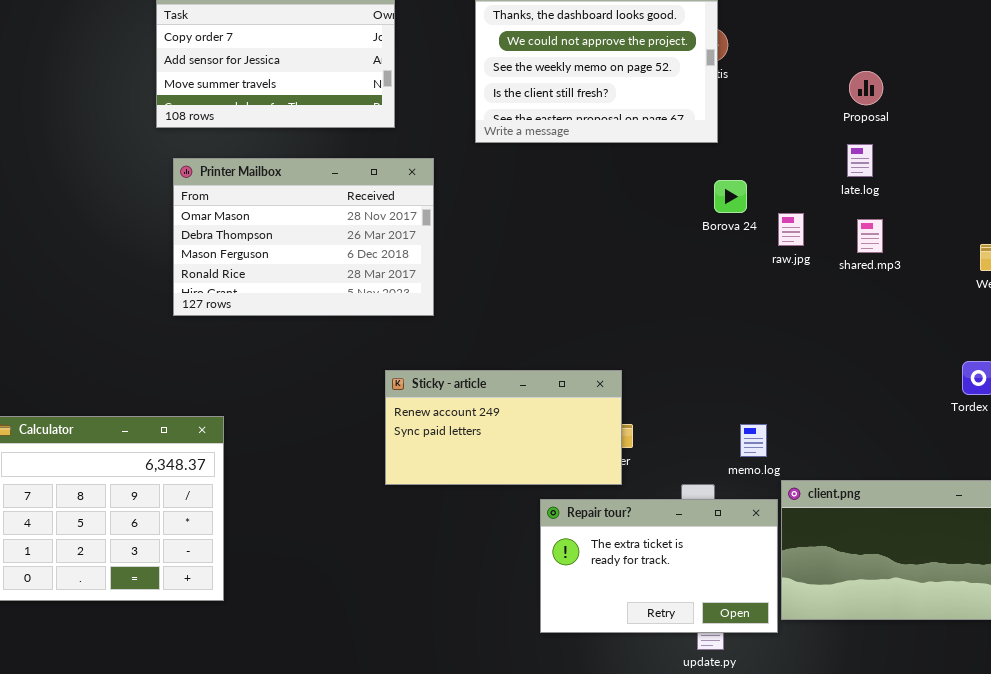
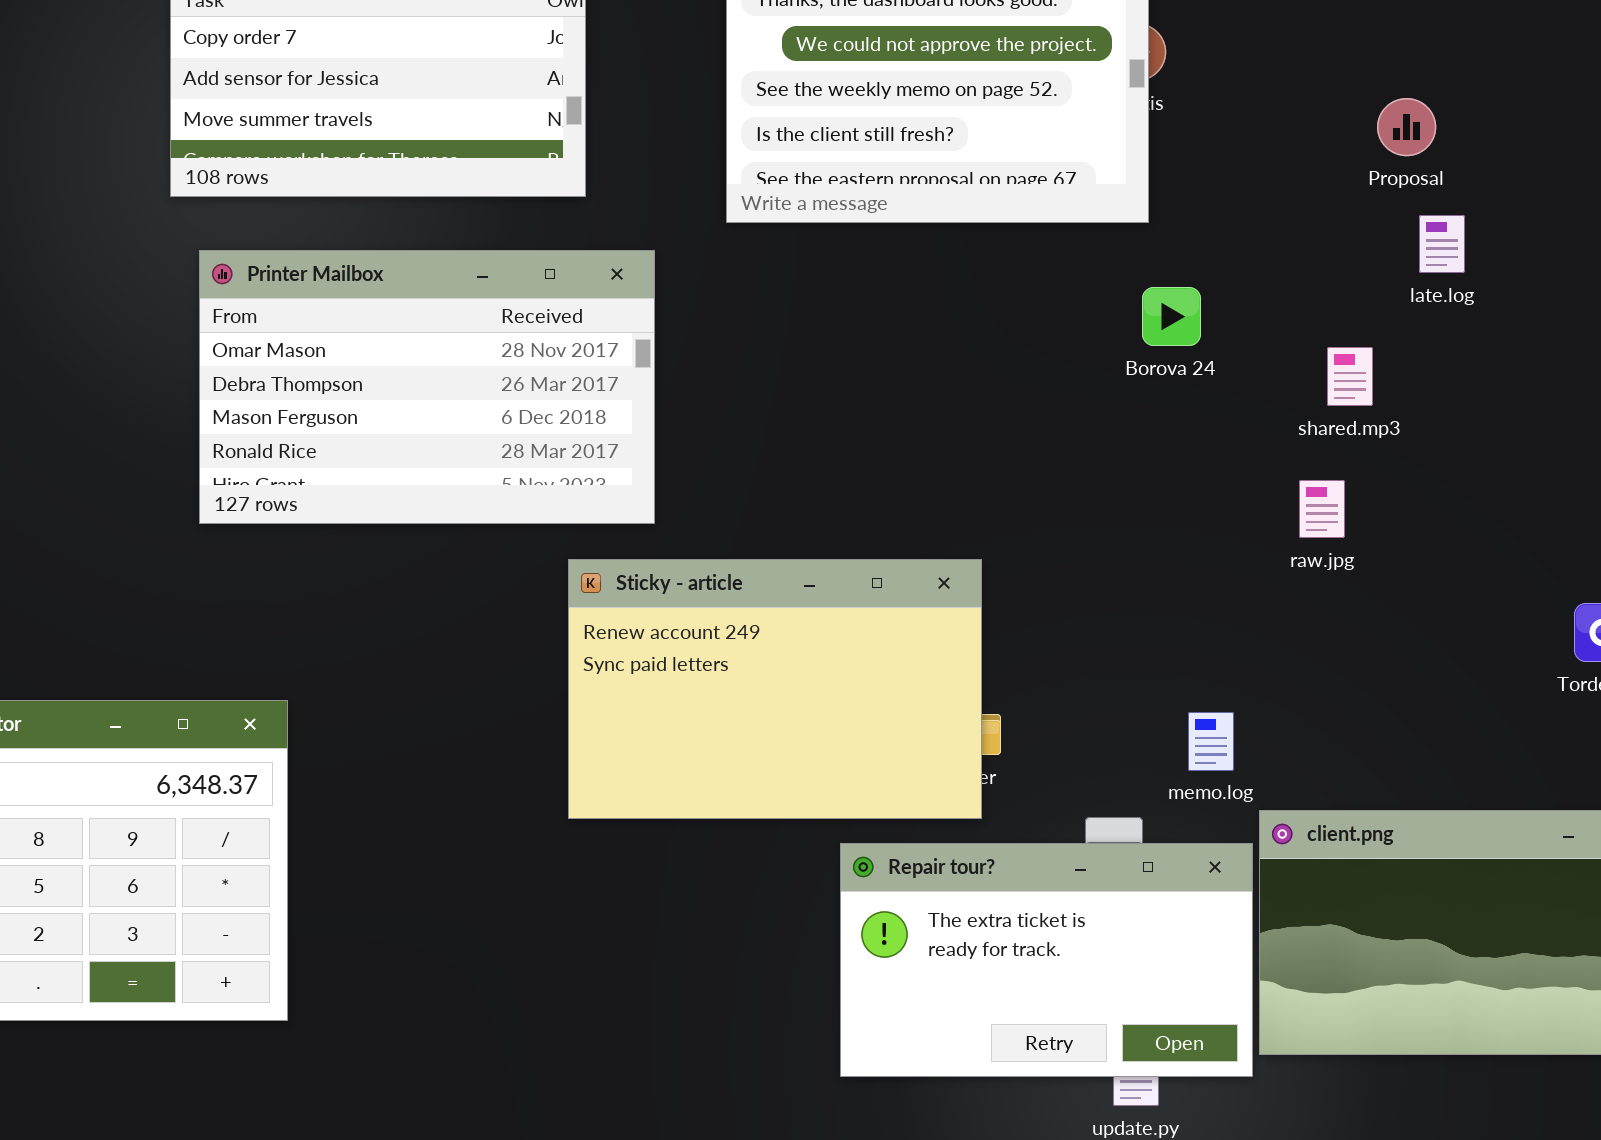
late.log: [847,144,873,177] -> [1419,215,1465,273], moved
raw.jpg: [778,213,804,246] -> [1299,480,1345,538], moved
shared.mp3: [857,219,883,253] -> [1327,347,1373,406], moved
Sticky - article: [385,370,622,485] -> [568,559,982,819], resized

